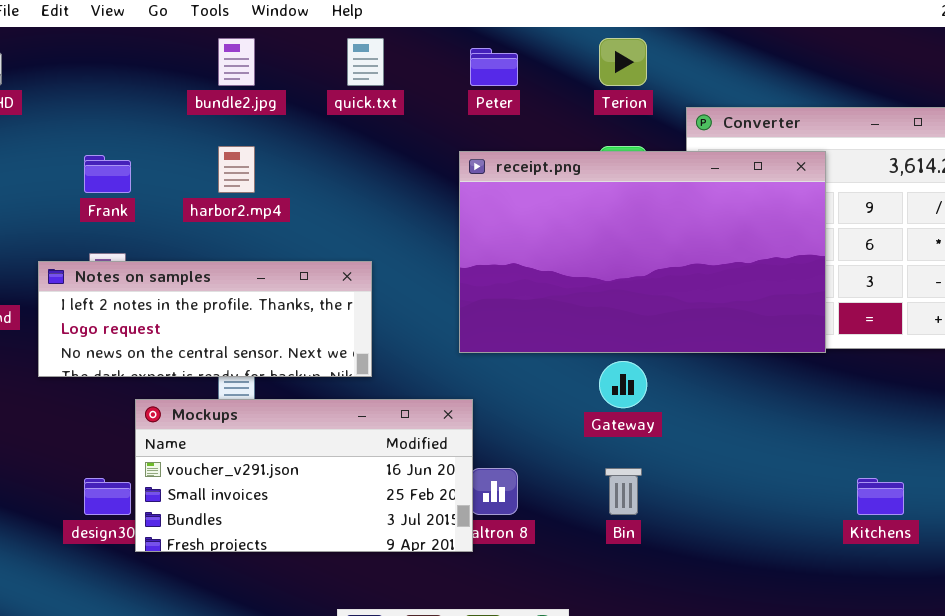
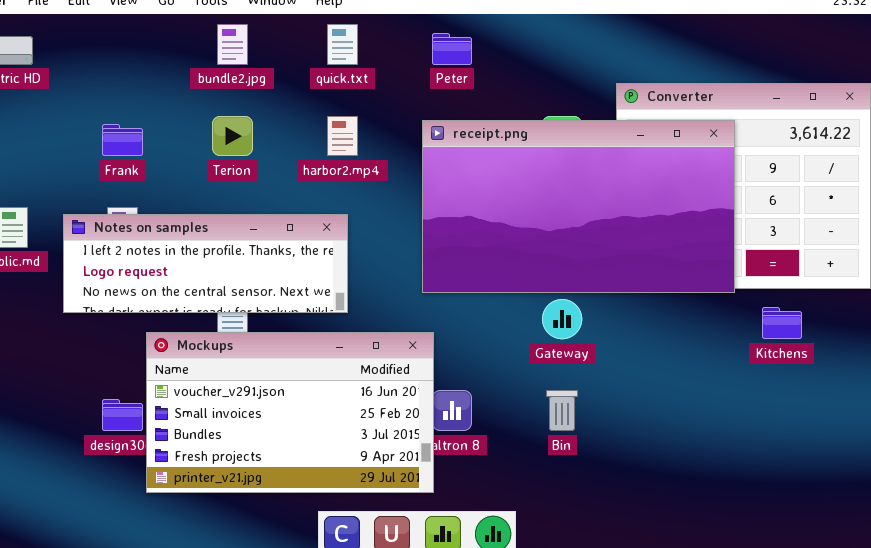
Terion: [599,38,647,86] -> [212,116,253,156], moved
harbor2.mp4: [218,146,255,193] -> [327,116,358,156], moved
Mockups: [135,399,473,552] -> [146,332,434,493], resized
Kitchens: [857,478,904,515] -> [762,307,802,339], moved

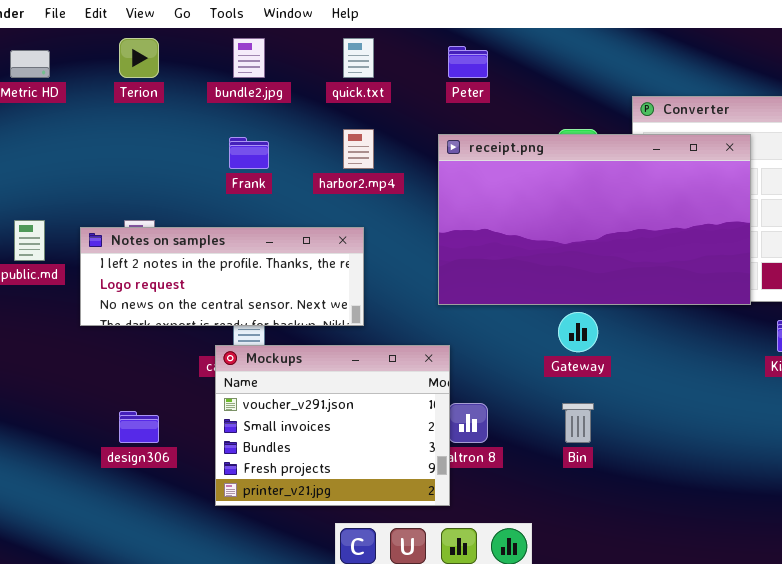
Terion: [212,116,253,156] -> [119,38,159,78], moved
Frank: [102,124,143,156] -> [229,137,269,169], moved
Mockups: [146,332,434,493] -> [215,345,450,506], resized

